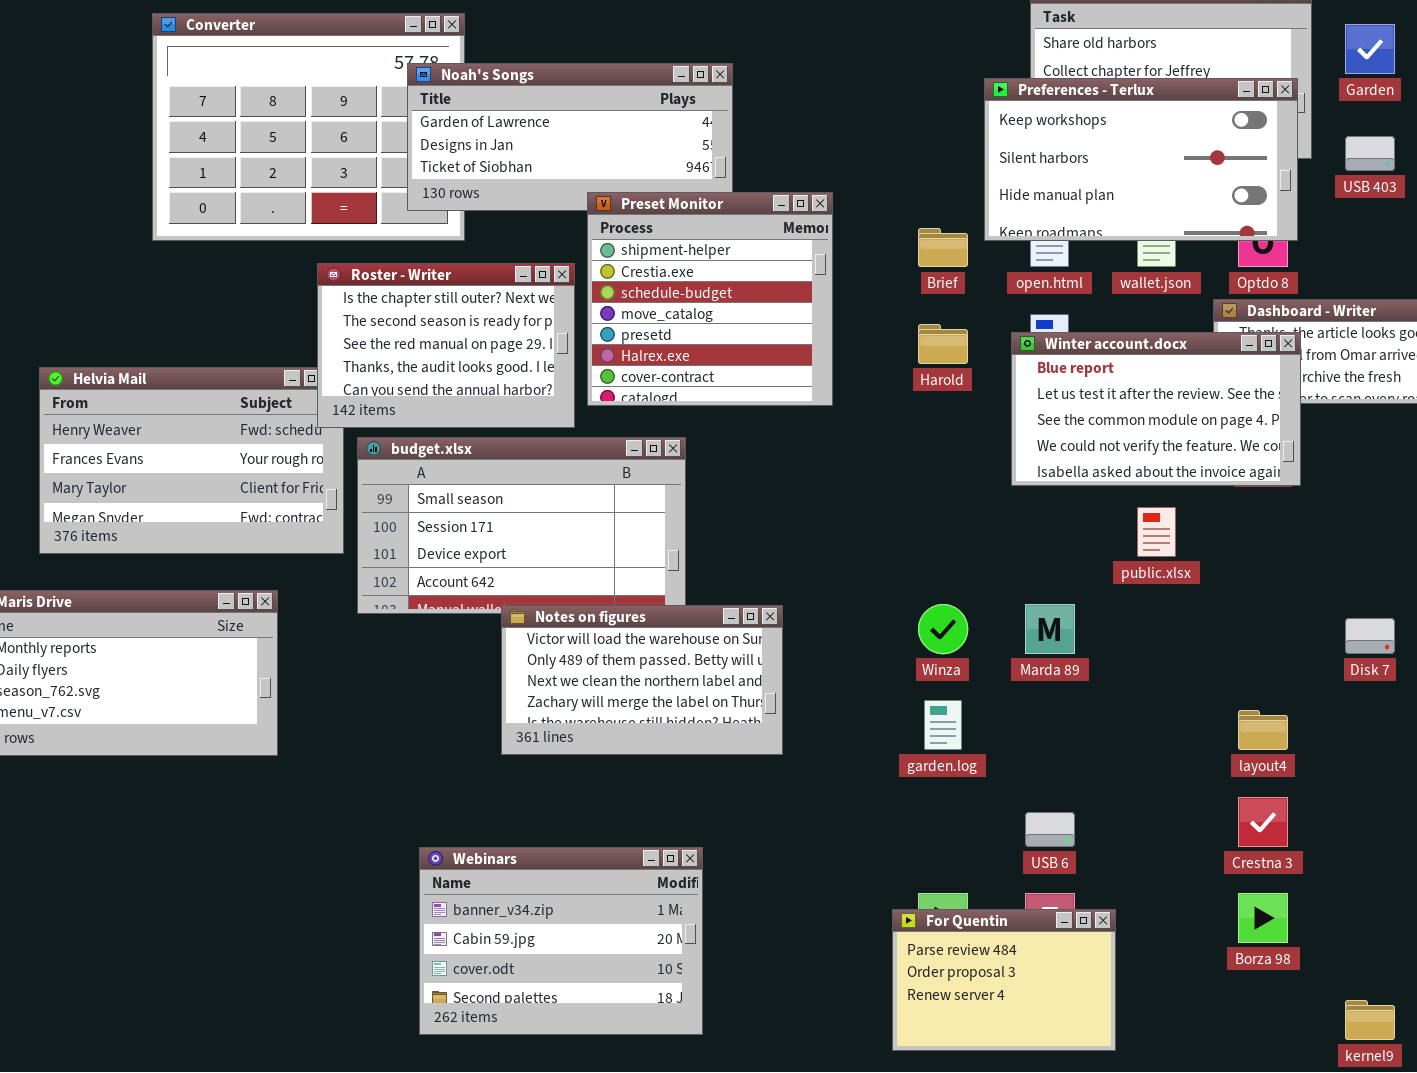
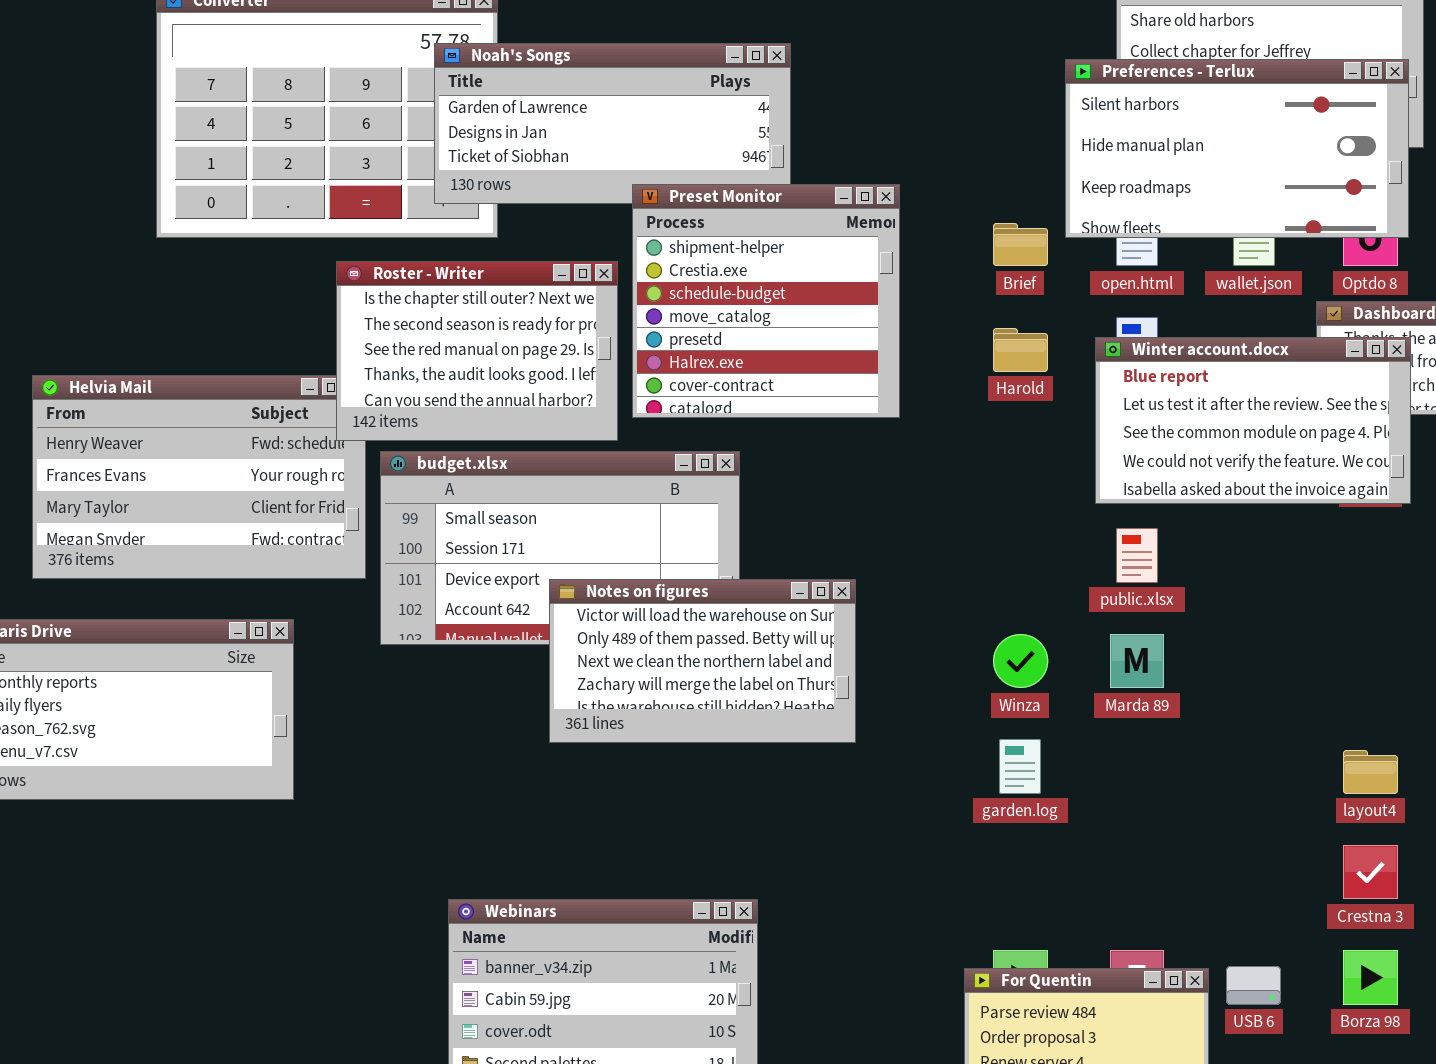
Preferences - Terlux: [984,78,1298,241] -> [1065,59,1409,238], scrolled down 1 row
public.xlsx: [1137,507,1176,557] -> [1116,528,1158,583], moved
Notes on figures: [501,605,783,755] -> [549,579,856,743], moved
USB 6: [1025,812,1075,847] -> [1226,966,1281,1005], moved

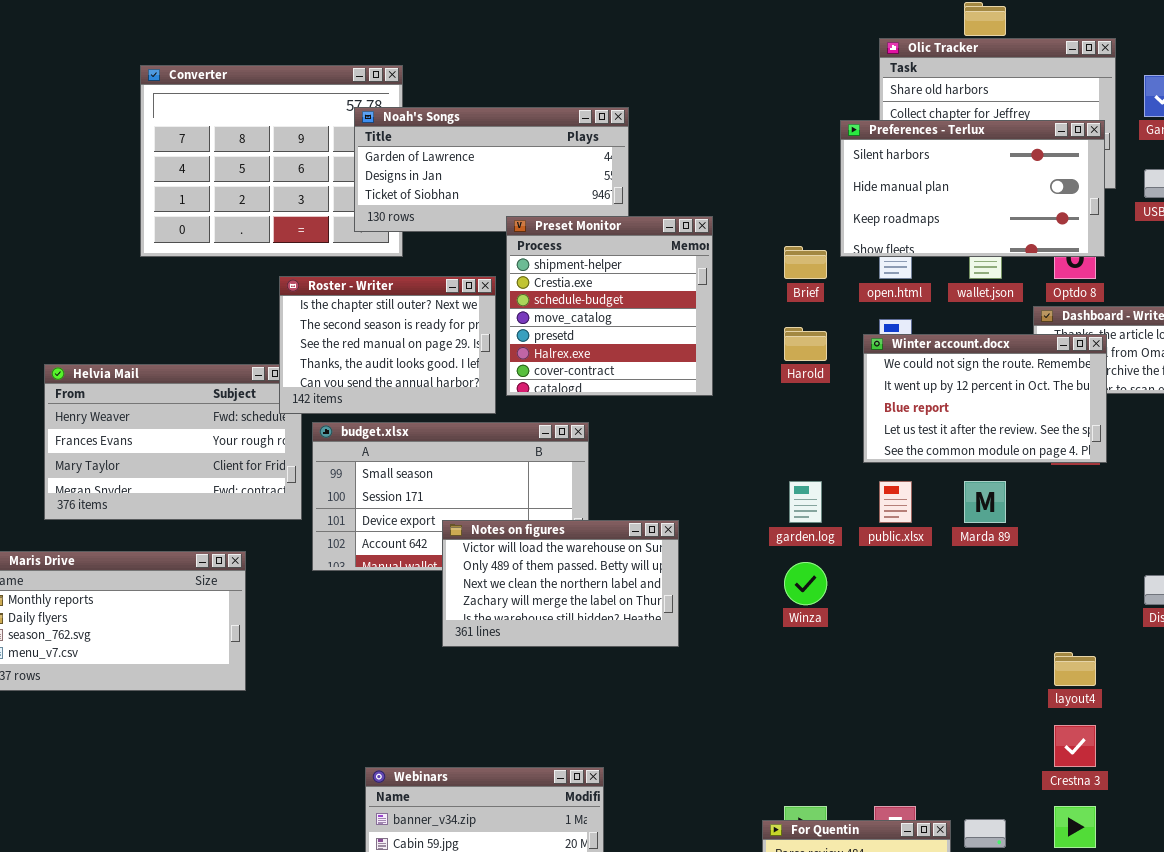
Winter account.docx: [1095,337,1411,504] -> [863,334,1107,463], scrolled up 2 rows
Marda 89: [1110,634,1164,688] -> [964,481,1006,523], moved
garden.log: [999,739,1041,794] -> [789,481,822,523], moved

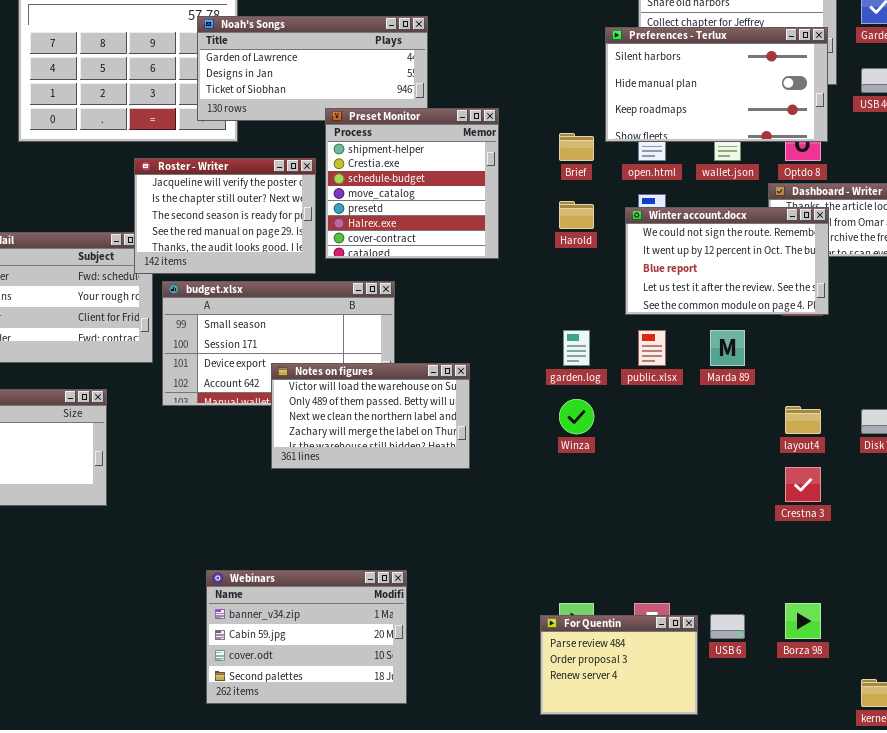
Roster - Writer: [279,276,496,414] -> [134,158,316,274], scrolled up 1 row
layout4: [1054,652,1096,686] -> [785,406,821,434], moved
Crestna 3: [1054,725,1096,767] -> [785,467,821,502], moved

